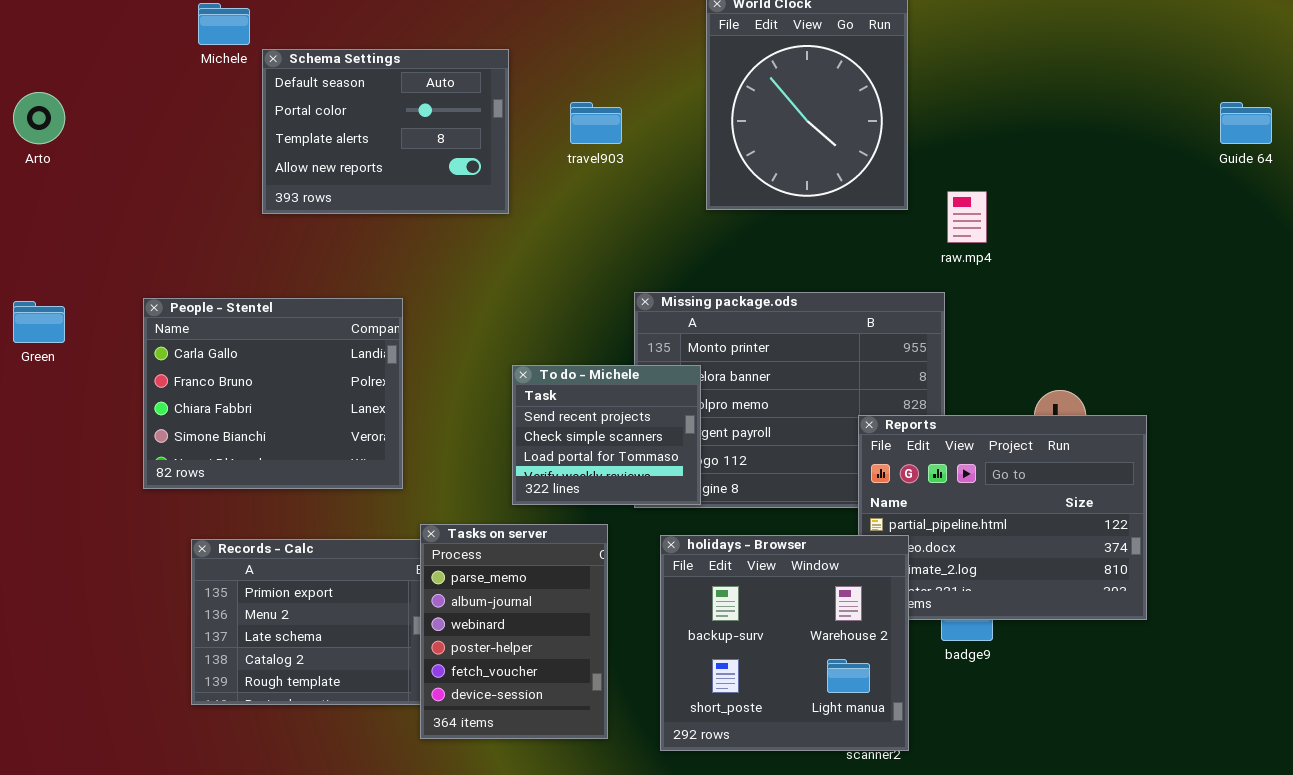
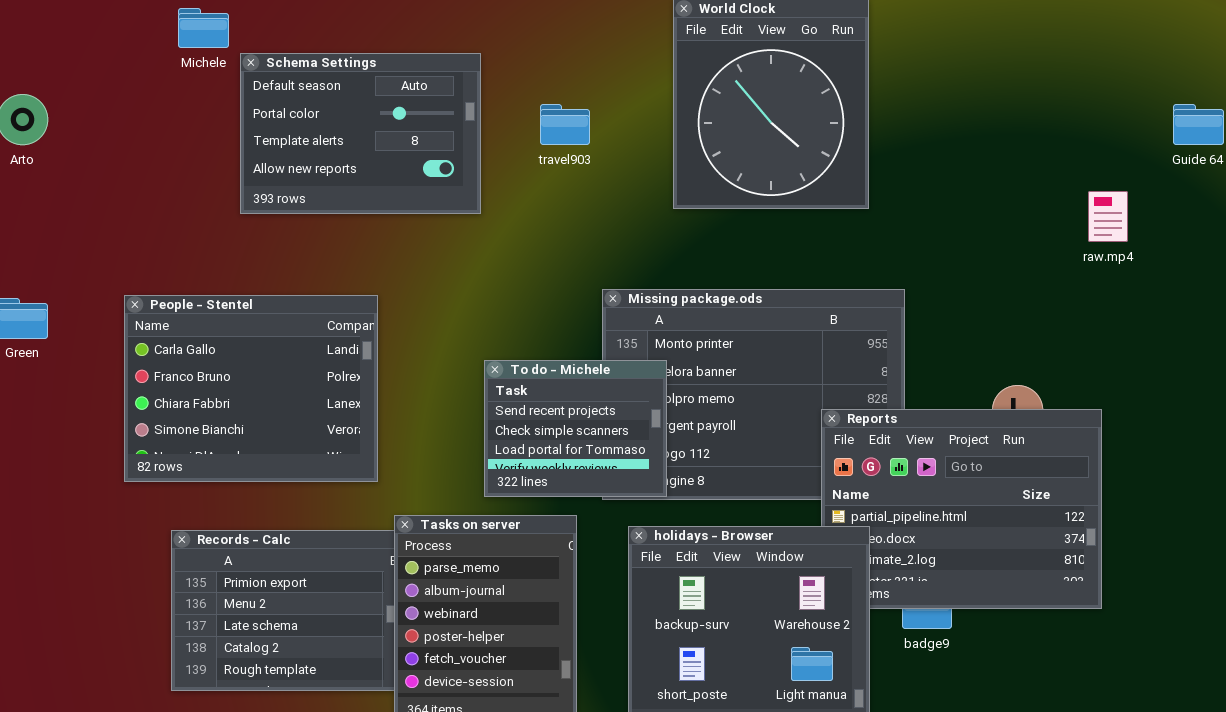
raw.mp4: [947,191,987,243] -> [1088,191,1128,242], moved

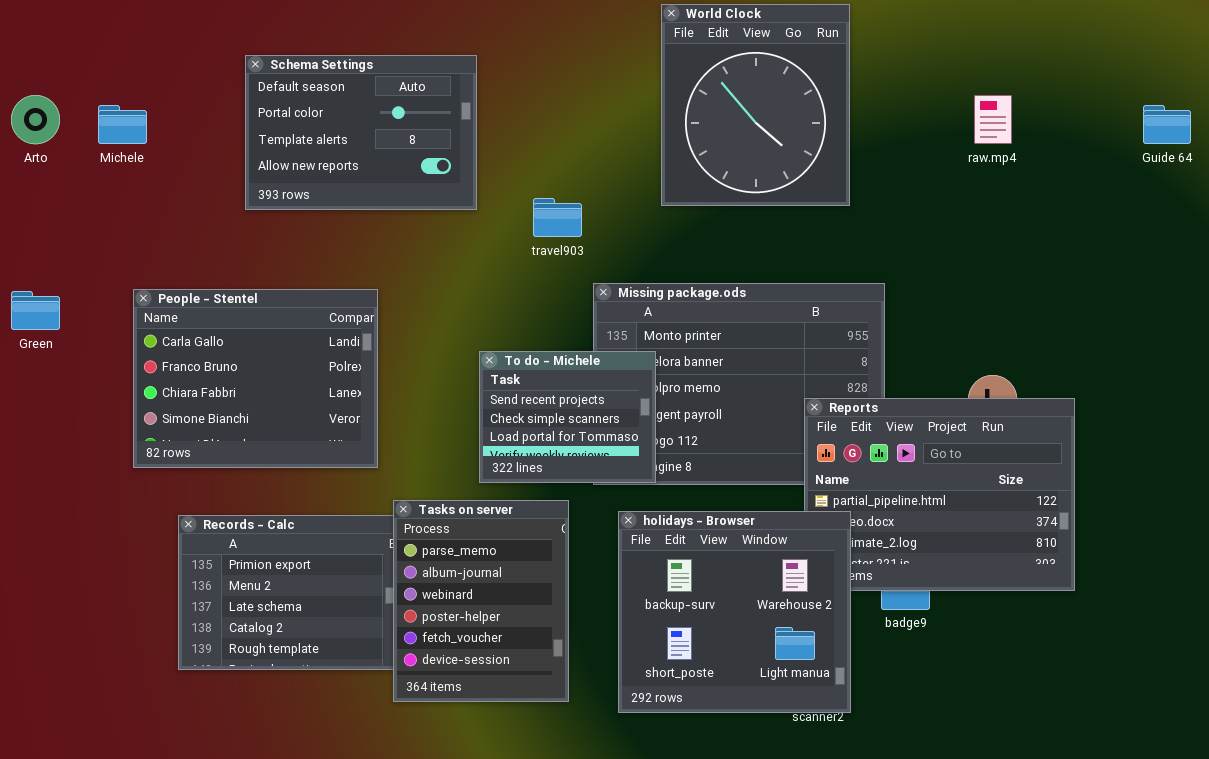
Michele: [178,8,229,48] -> [98,105,147,144], moved
travel903: [540,104,590,145] -> [533,198,582,237], moved
raw.mp4: [1088,191,1128,242] -> [974,95,1012,144], moved

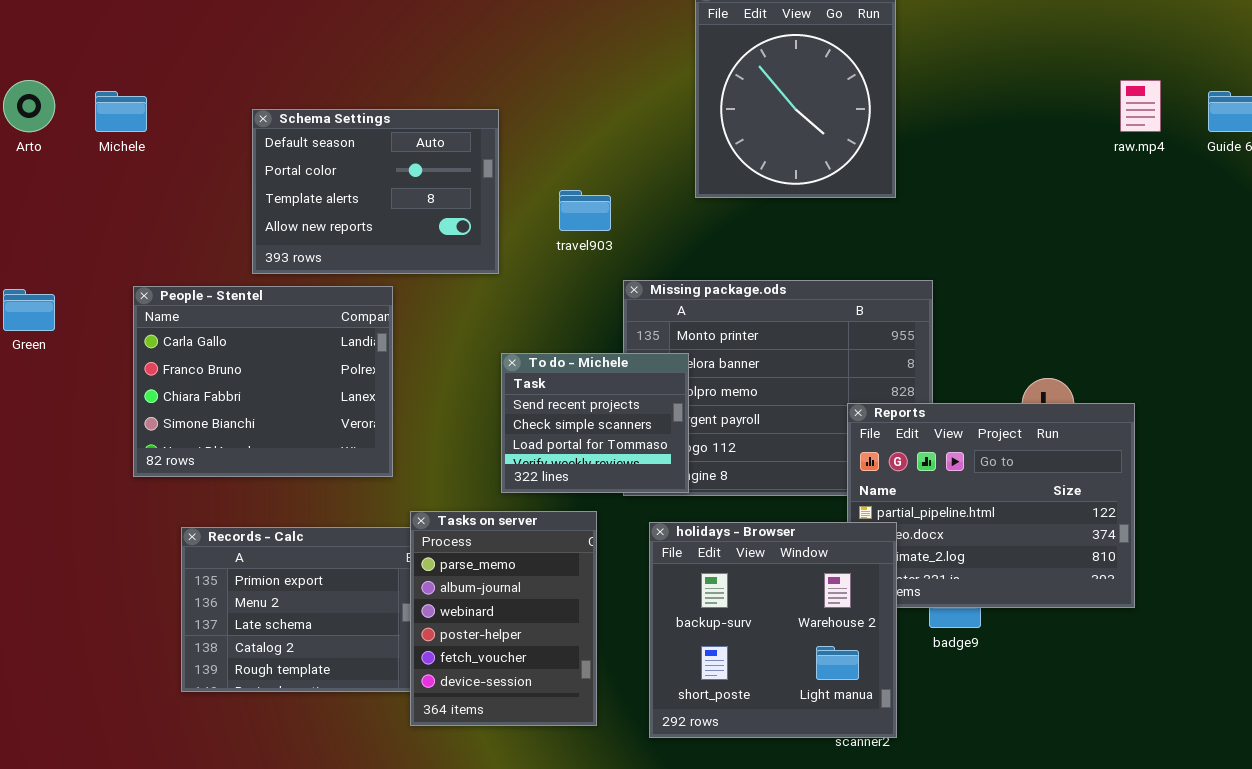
Schema Settings: [245,55,477,210] -> [252,109,499,274], moved
raw.mp4: [974,95,1012,144] -> [1120,80,1161,132], moved

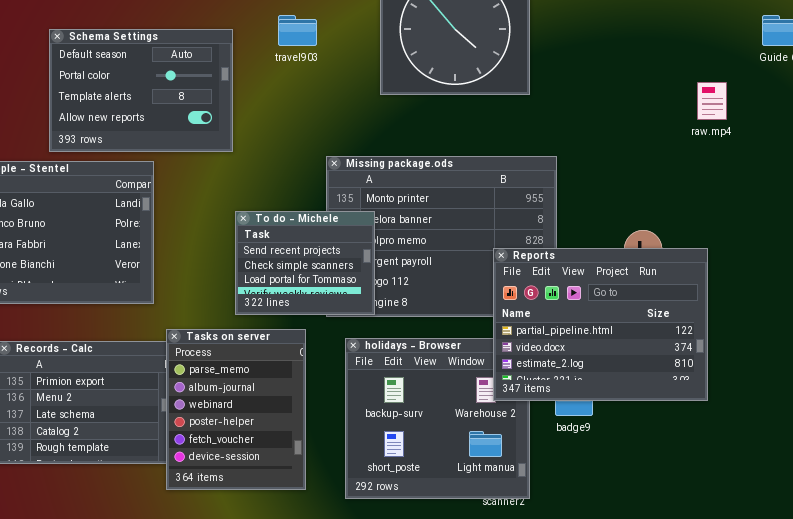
raw.mp4: [1120,80,1161,132] -> [697,82,727,120], moved
travel903: [559,190,611,231] -> [278,15,317,46], moved
Reports: [847,403,1135,608] -> [493,248,708,401], raised

